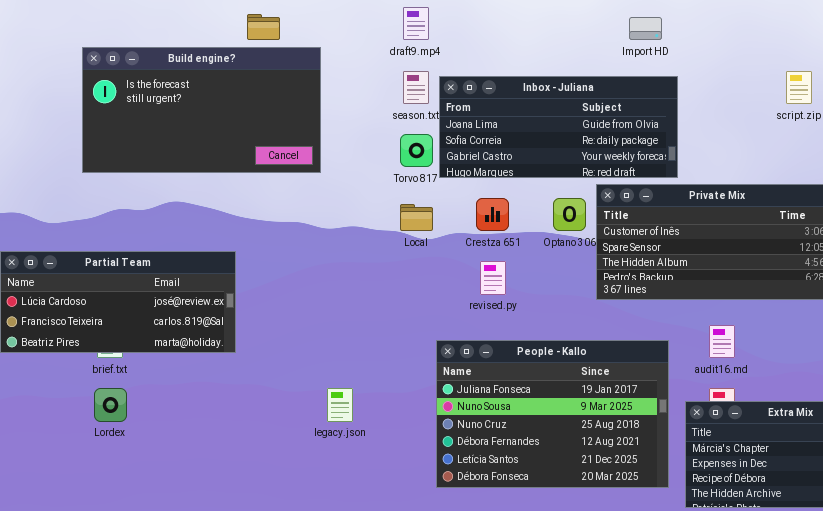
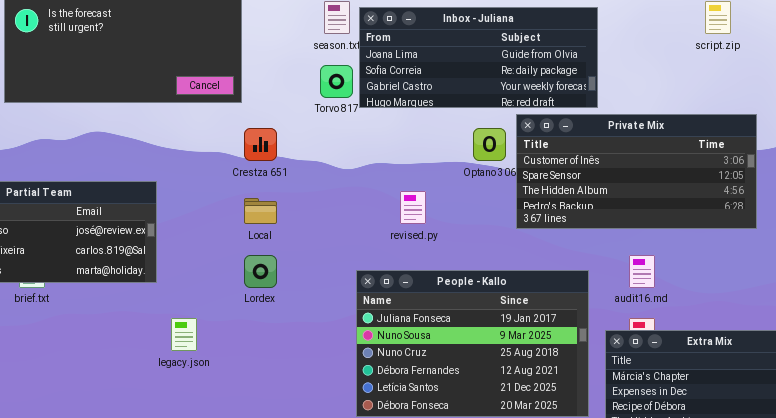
Crestza 651: [476,198,509,231] -> [244,128,277,161], moved
Local: [400,204,433,231] -> [244,198,277,224], moved
Lordex: [94,388,127,422] -> [244,255,277,288], moved
legacy.json: [327,388,353,422] -> [171,318,197,351], moved

